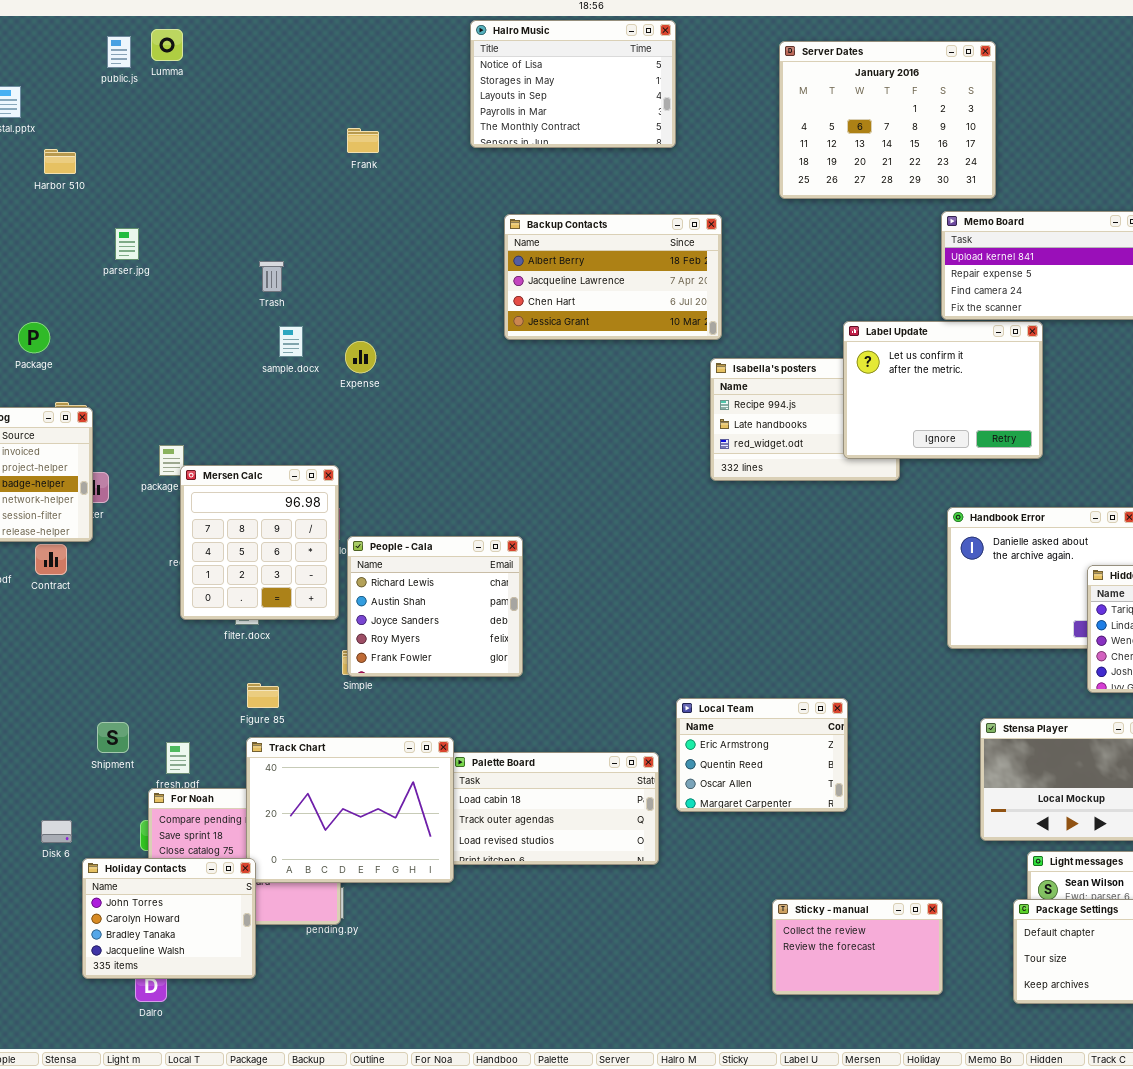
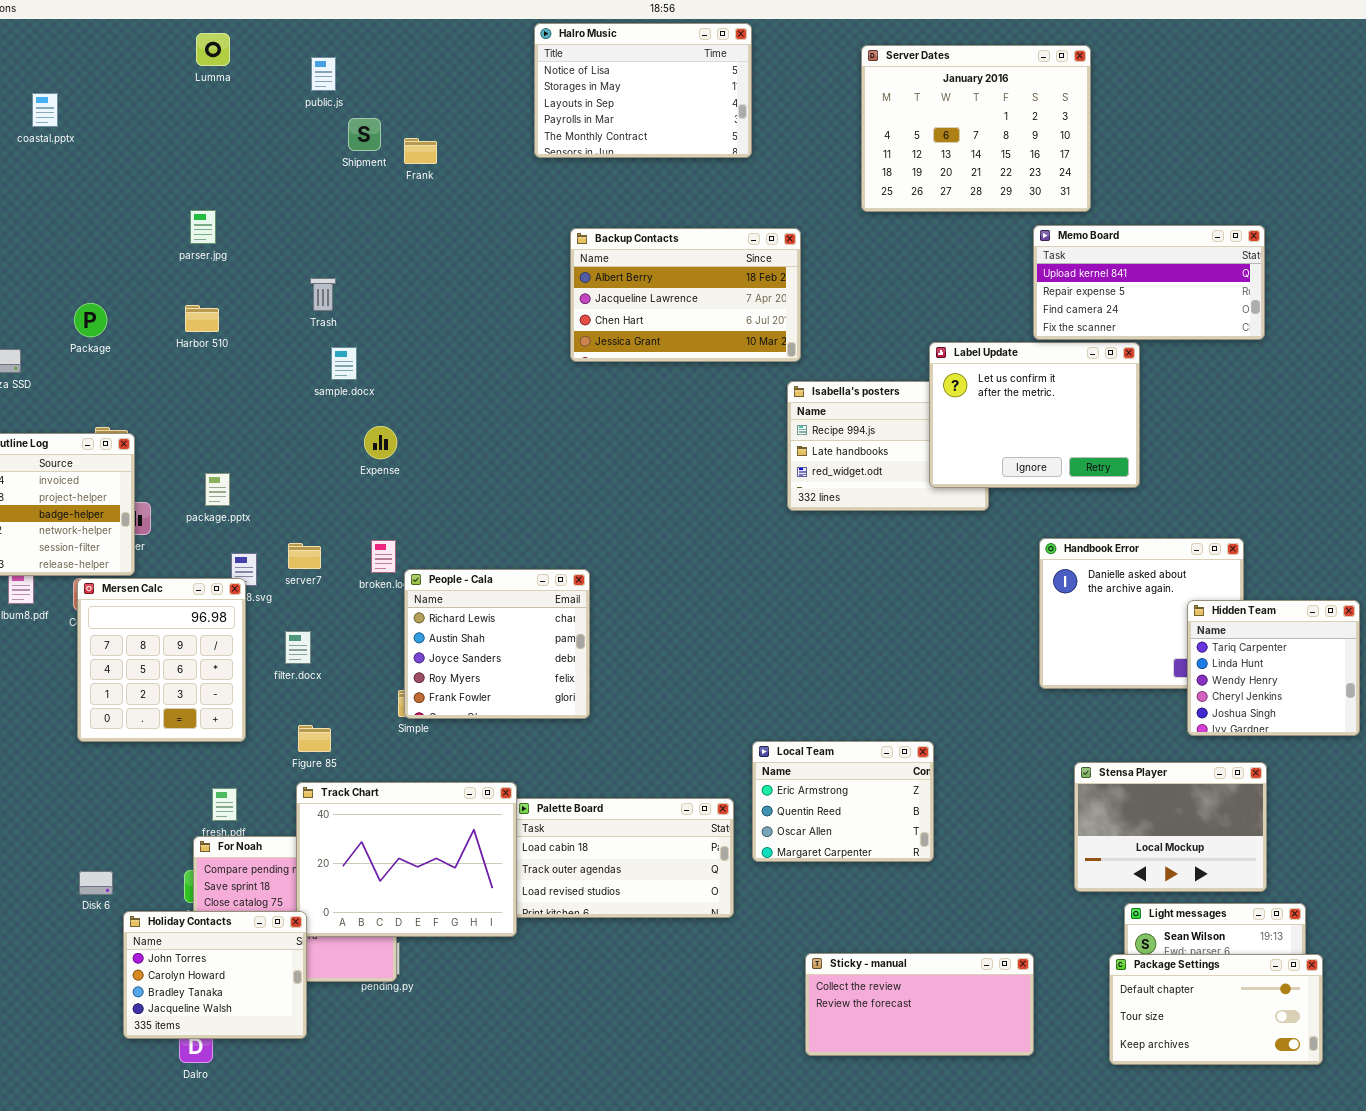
public.js: [107,36,131,68] -> [311,57,336,91], moved
Harbor 510: [44,149,76,174] -> [185,305,219,332], moved
parser.jpg: [115,228,139,260] -> [190,210,216,244], moved
Package: [18,322,50,353] -> [74,303,107,337], moved
Expense: [345,341,376,373] -> [364,426,397,459], moved
Mersen Calc: [180,465,339,620] -> [77,578,246,742], moved
Shipment: [97,722,129,753] -> [348,118,381,151], moved
Sticky - manual: [772,899,943,995] -> [805,953,1034,1056], resized

